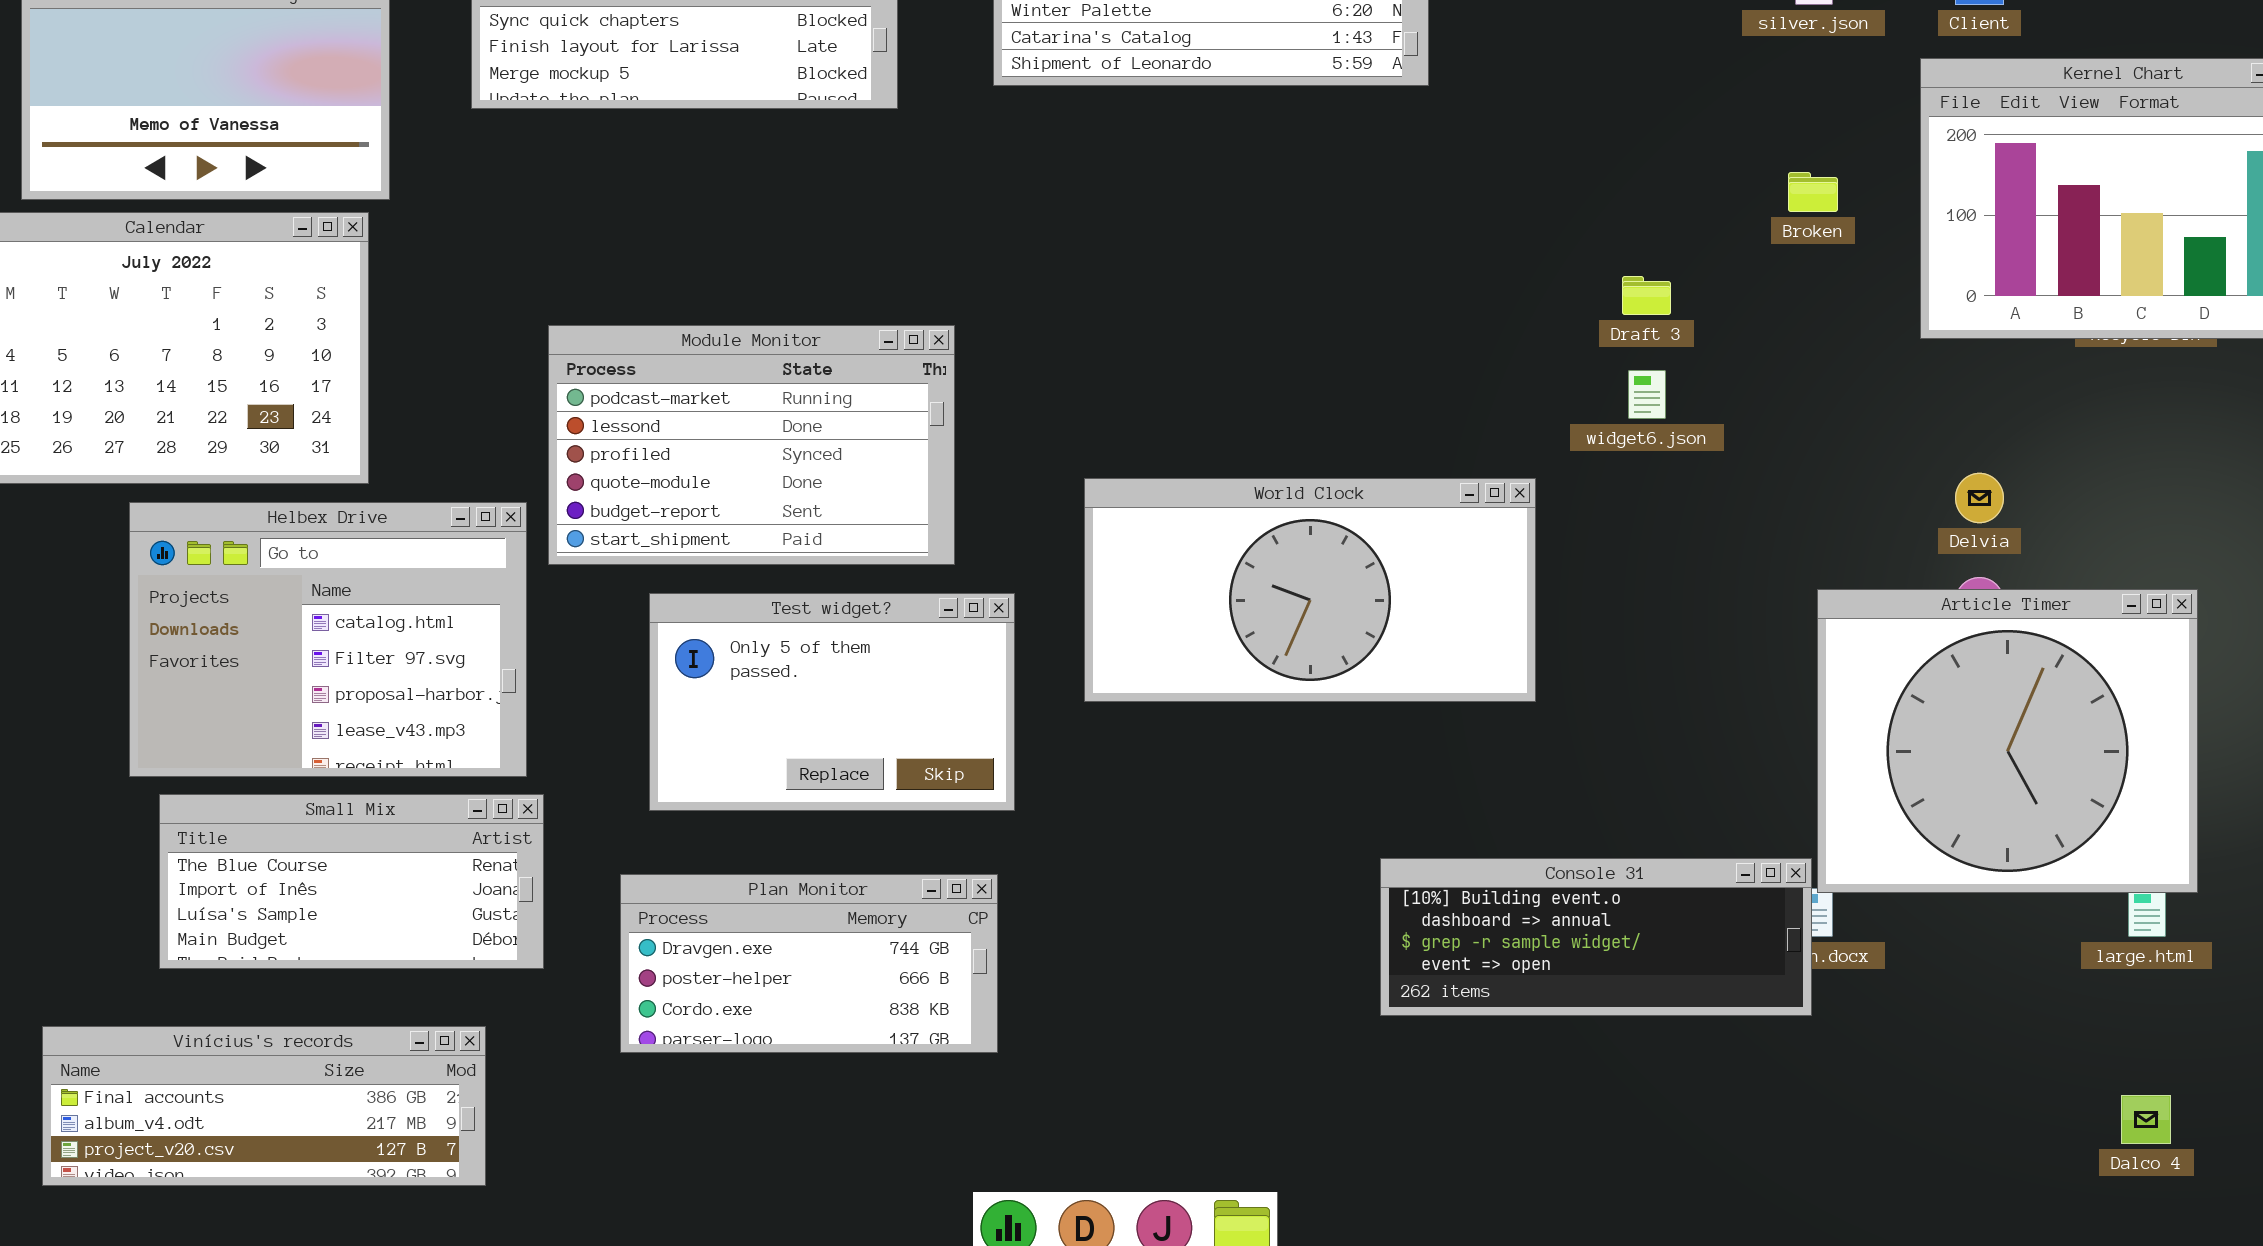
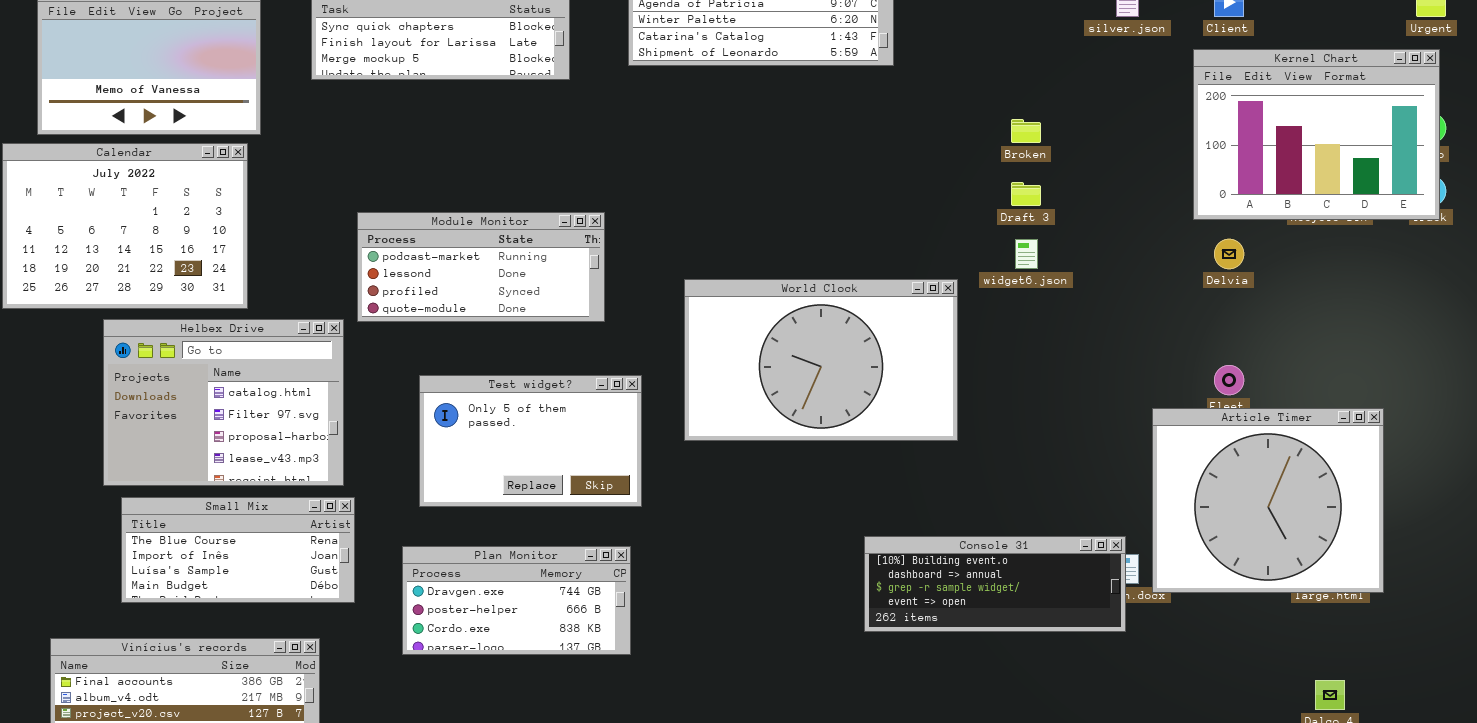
Broken: [1788,172,1838,212] -> [1011,119,1041,143], moved
Module Monitor: [548,325,955,565] -> [357,212,605,322], resized
Delvia: [1955,473,2004,523] -> [1214,239,1244,269], moved
World Clock: [1084,478,1536,702] -> [684,279,958,441], resized
Article Timer: [1817,589,2198,893] -> [1152,408,1384,593], moved

